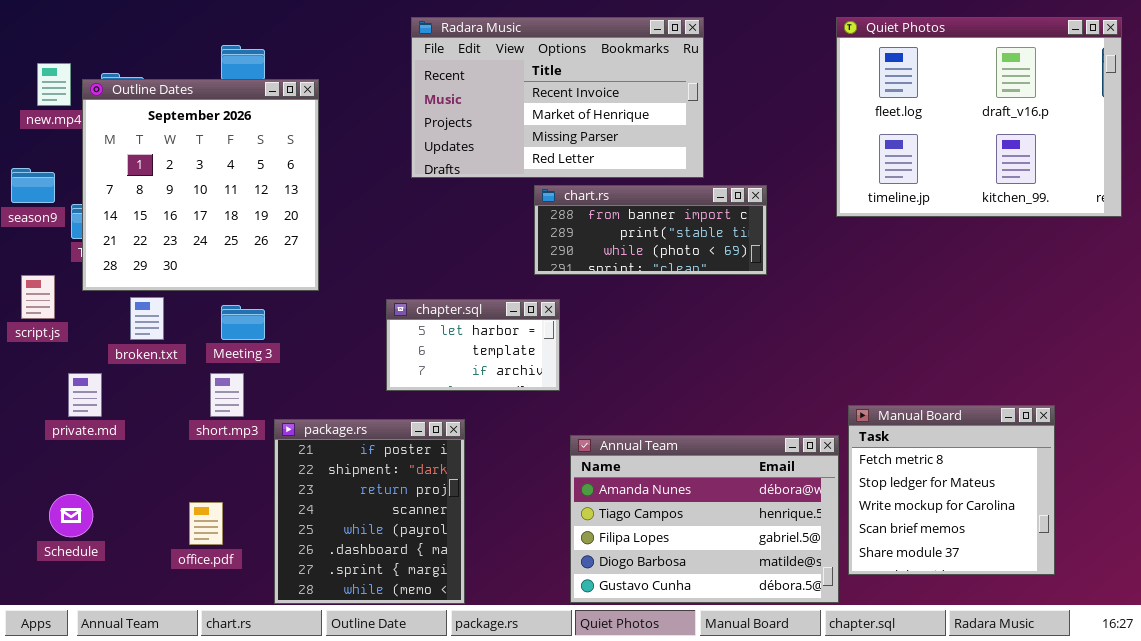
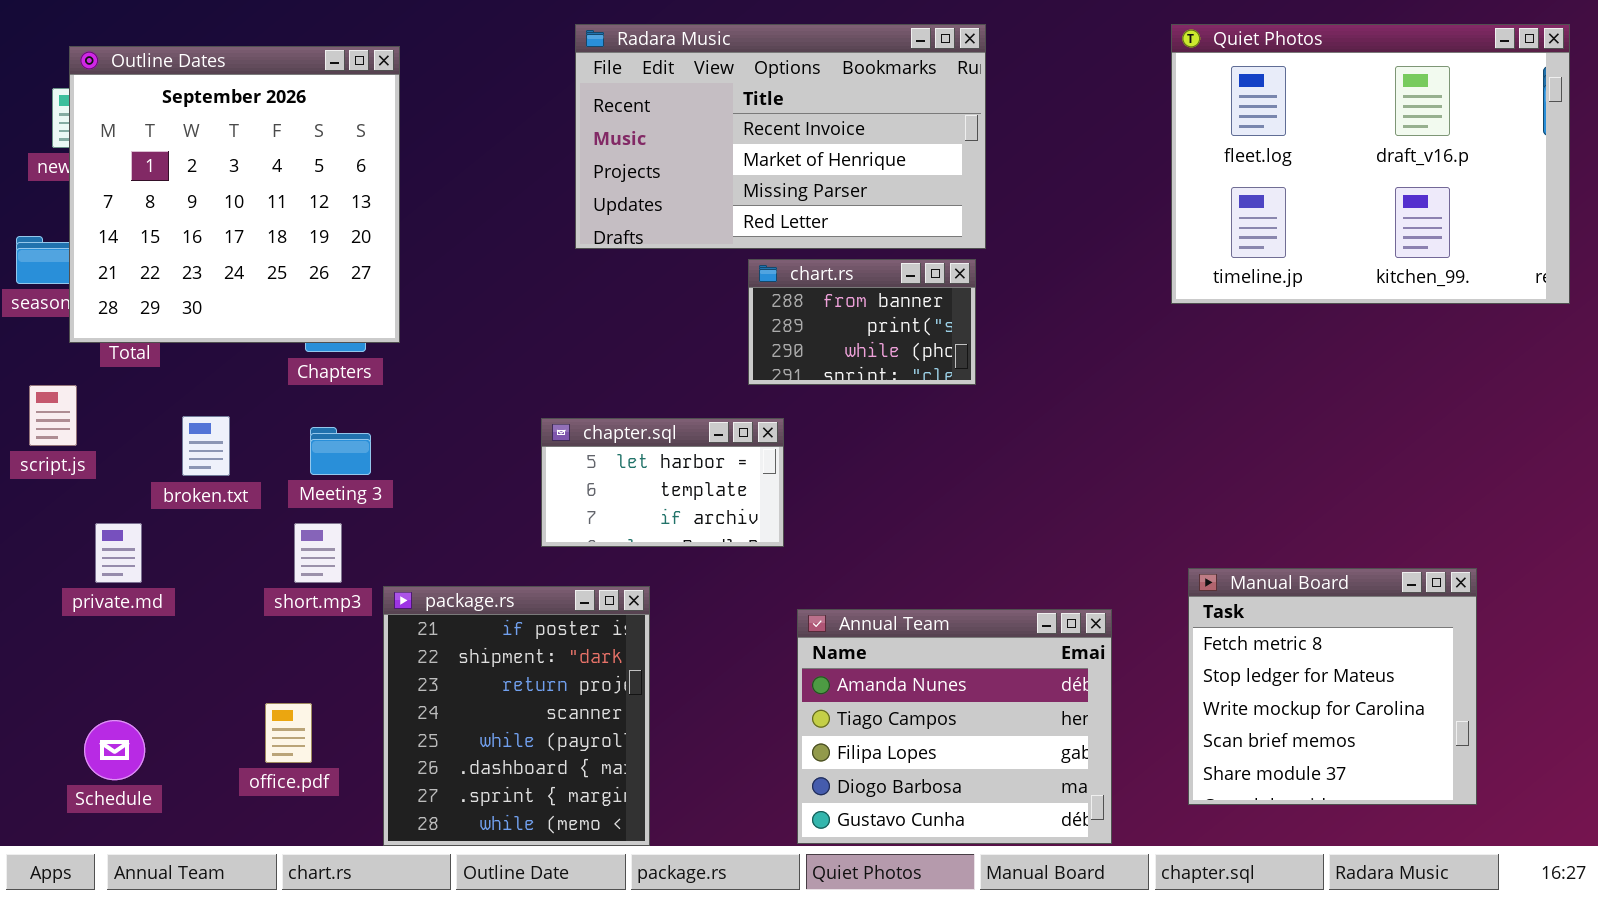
Outline Dates: [82,79,319,291] -> [69,46,400,343], moved
chart.rs: [534,185,767,275] -> [748,259,976,385], resized
Annual Team: [570,435,839,603] -> [797,609,1112,844], resized
Schedule: [49,494,93,537] -> [84,720,145,780], moved

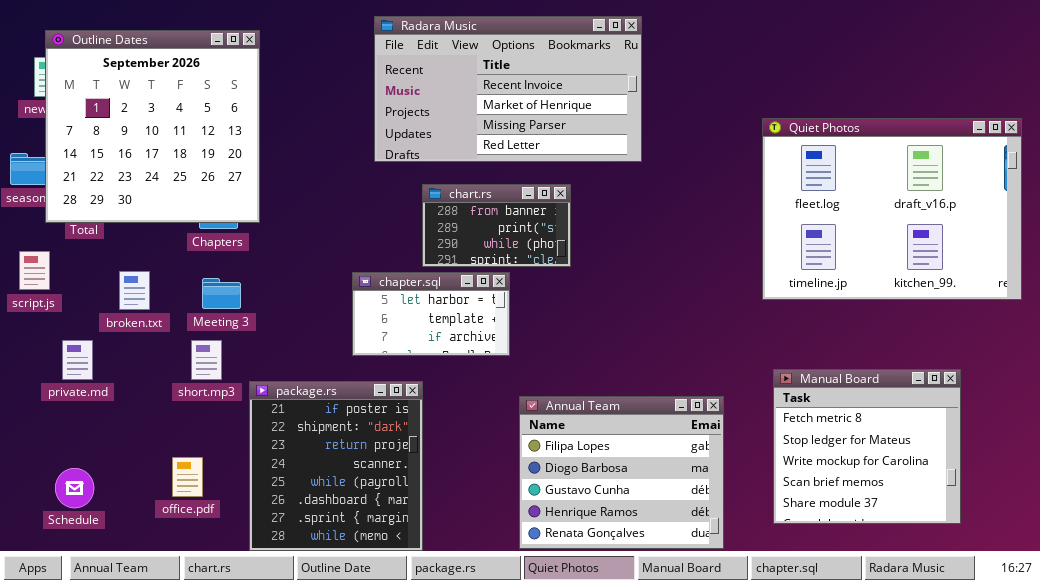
Quiet Photos: [1171,24,1570,304] -> [762,118,1022,300], moved
chart.rs: [748,259,976,385] -> [422,184,571,267], moved
Annual Team: [797,609,1112,844] -> [519,396,724,549], scrolled down 2 rows

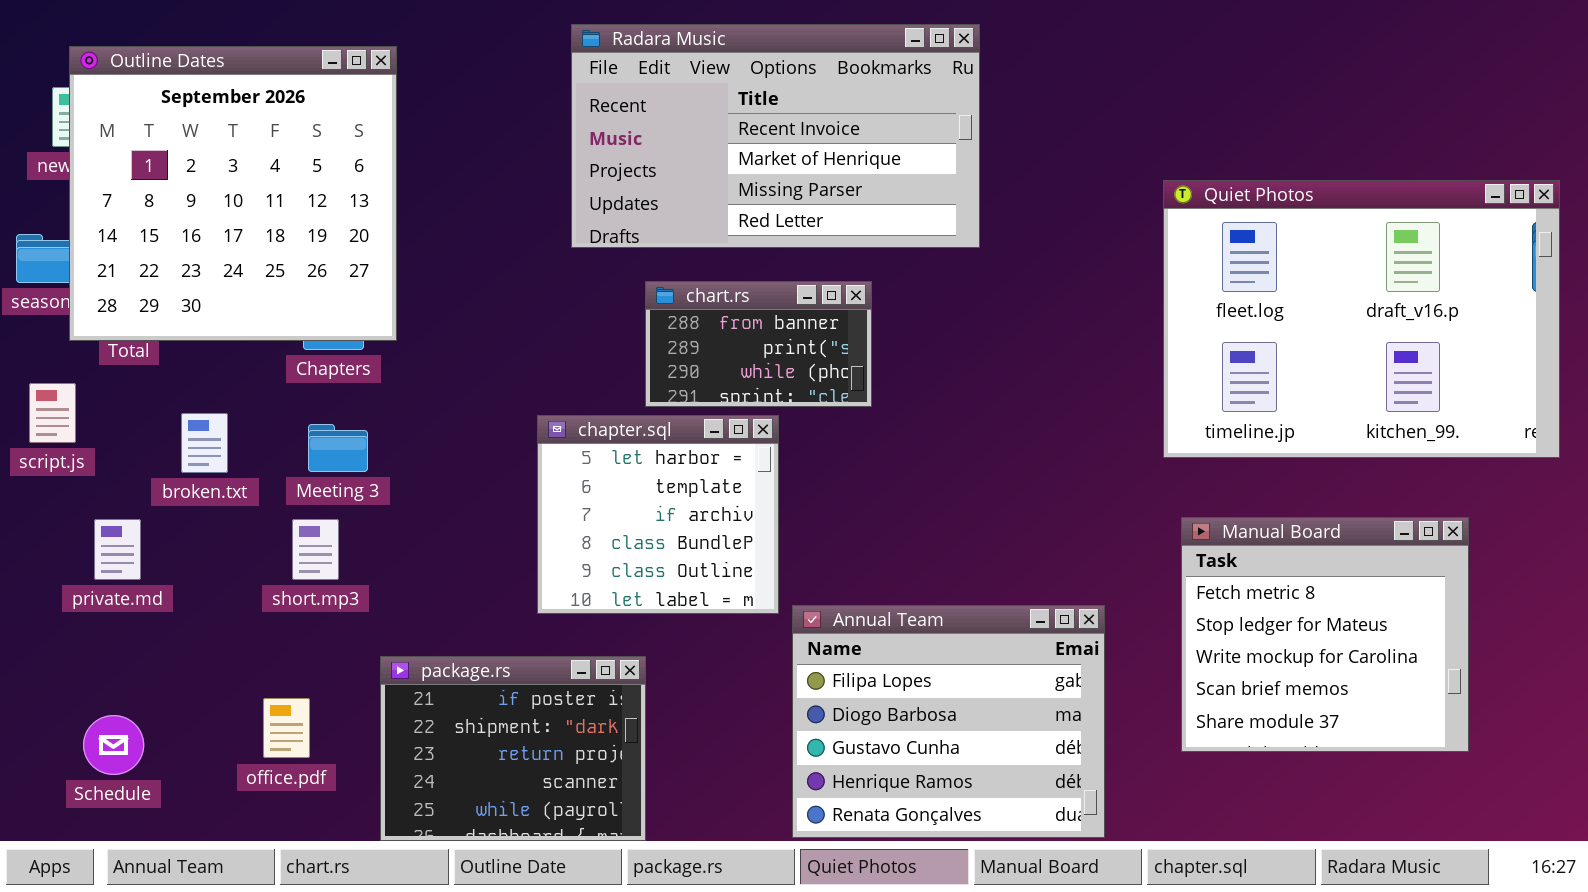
chapter.sql: [352,272,510,356] -> [537,415,779,614], resized
Manual Board: [773,369,961,524] -> [1181,517,1469,752], moved
package.rs: [249,381,423,551] -> [380,656,646,841], resized

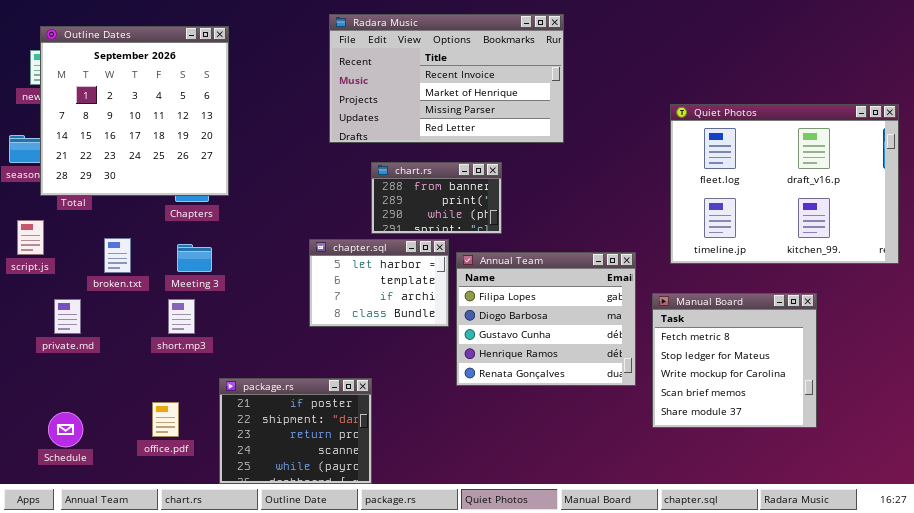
chapter.sql: [537,415,779,614] -> [309,239,449,327], resized
Manual Board: [1181,517,1469,752] -> [652,293,817,428], moved
Annual Team: [792,605,1105,838] -> [456,252,636,386], moved

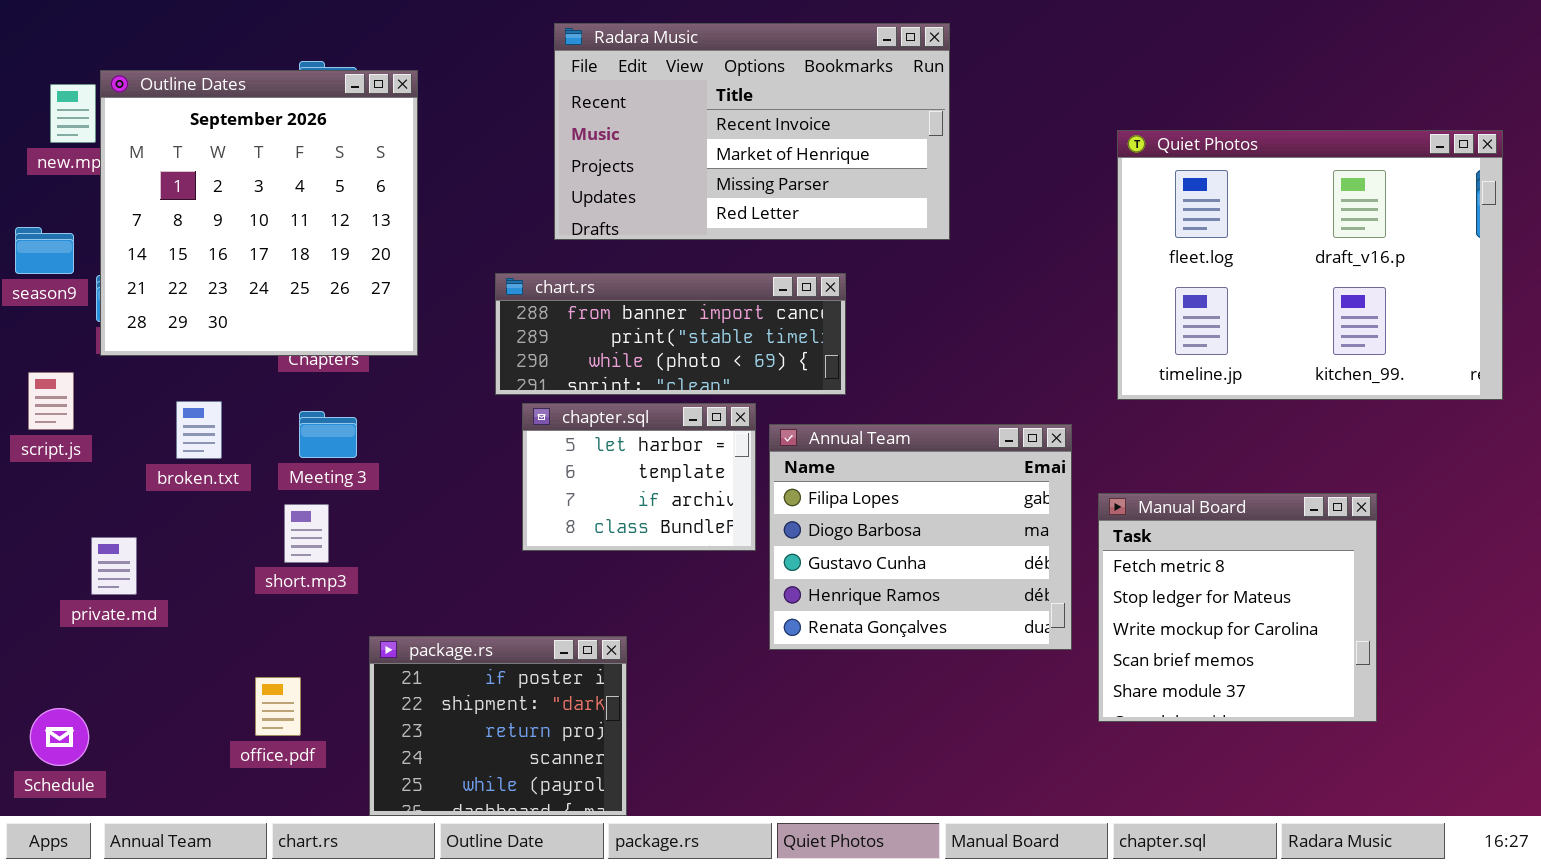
Outline Dates: [40,26,229,196] -> [100,70,418,356], moved
Quiet Photos: [670,104,899,264] -> [1117,130,1503,400], moved
chart.rs: [371,162,502,234] -> [495,273,846,395], resized
private.md: [54,299,81,334] -> [91,537,137,595], moved
Schedule: [48,412,83,447] -> [30,708,89,766], moved

